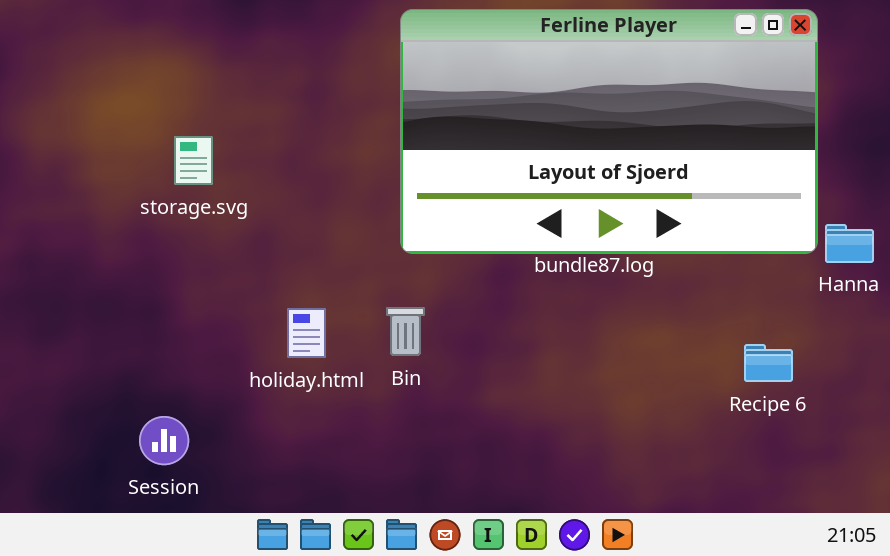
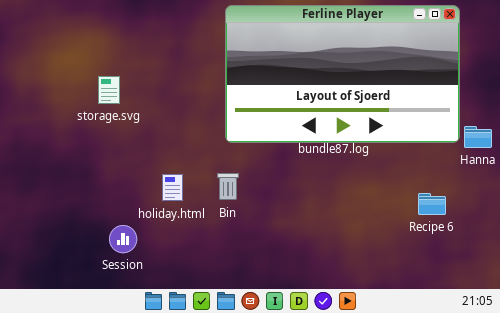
Session: [139,416,189,465] -> [109,225,137,253], moved

